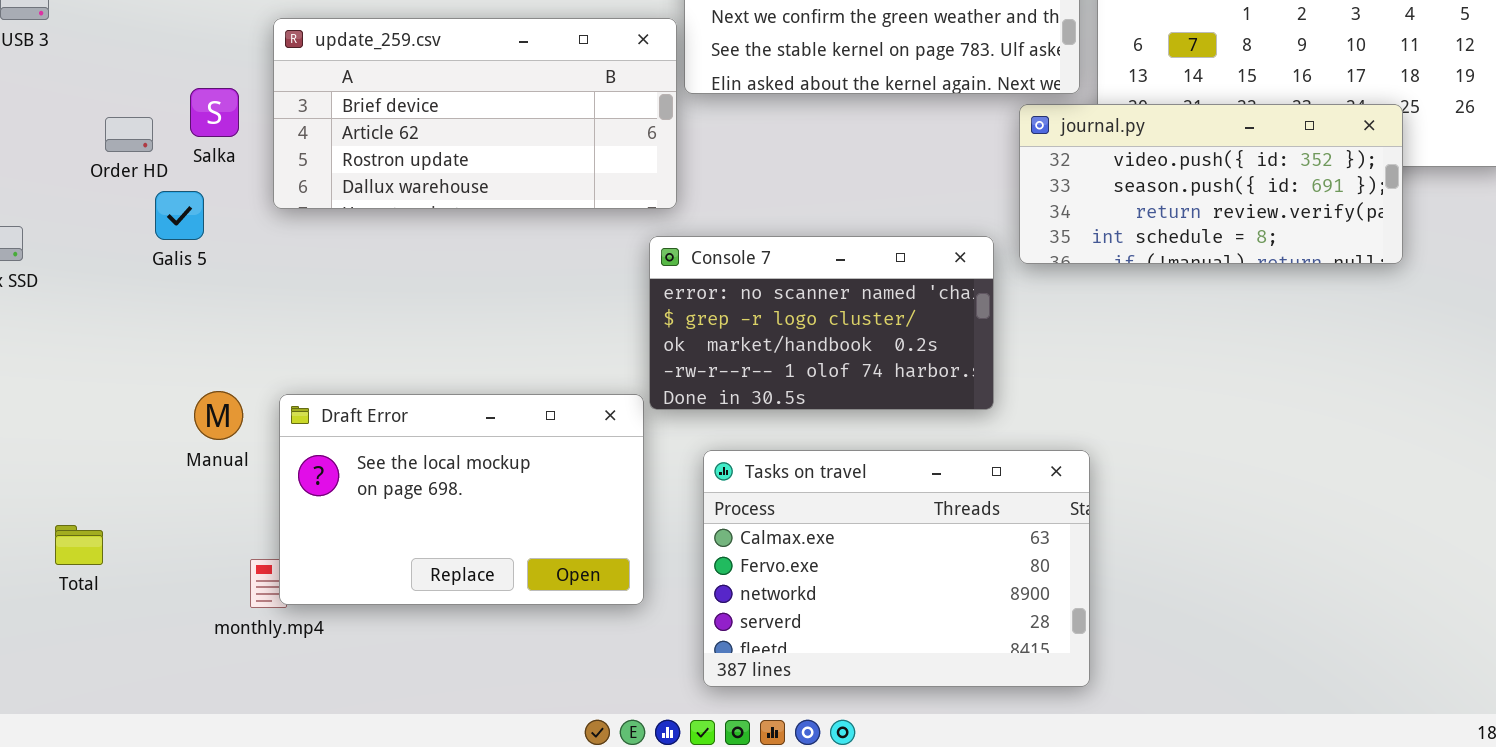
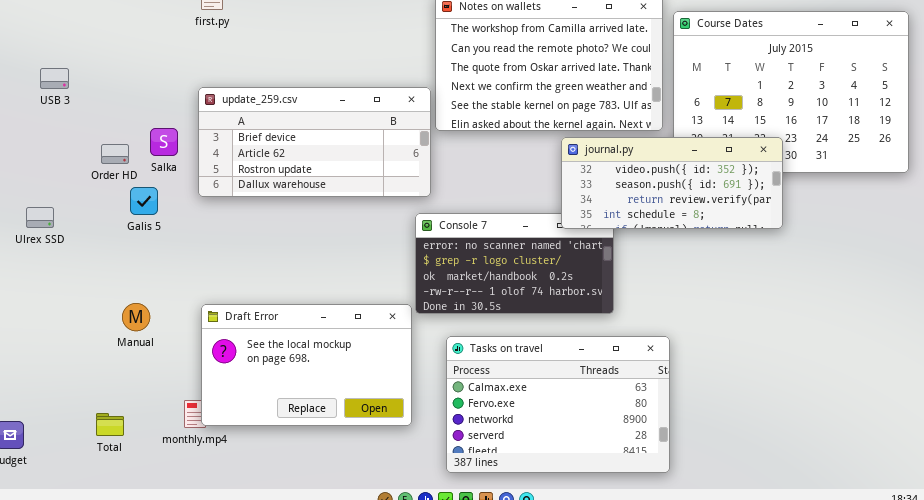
journal.py: [1019,104,1403,264] -> [561,137,783,229], moved
Manual: [194,391,243,440] -> [122,303,150,331], moved
Total: [55,525,103,565] -> [96,413,124,436], moved

